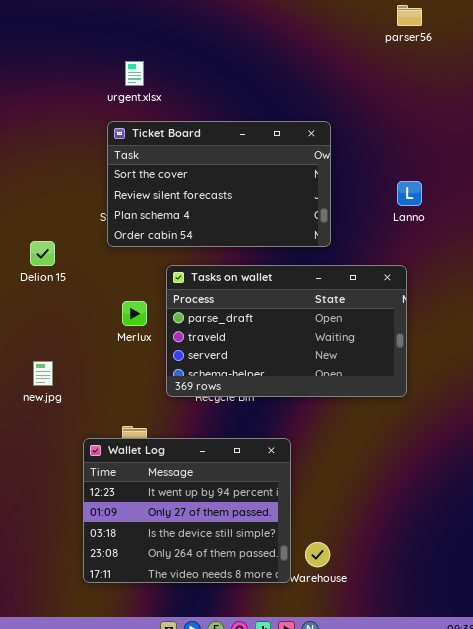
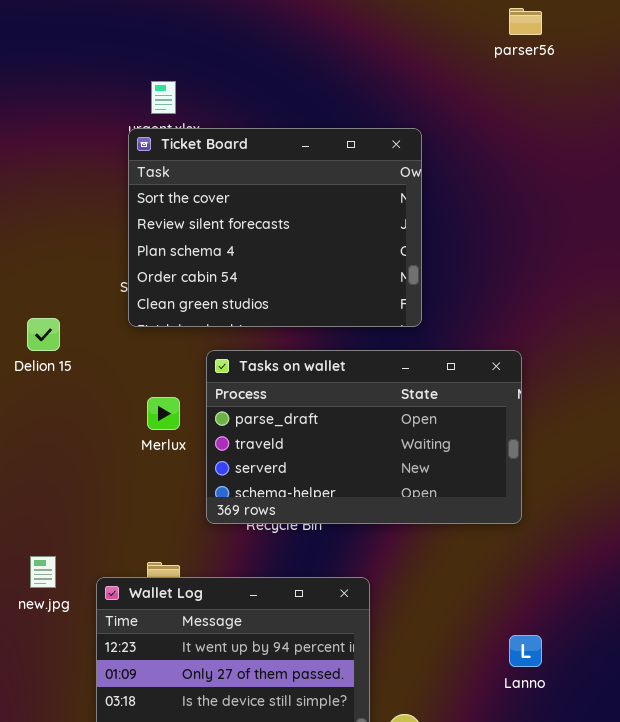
Ticket Board: [107,121,331,247] -> [128,128,422,327], resized
Lanno: [397,181,422,206] -> [509,635,542,667], moved
new.jpg: [33,361,53,386] -> [30,556,56,588], moved

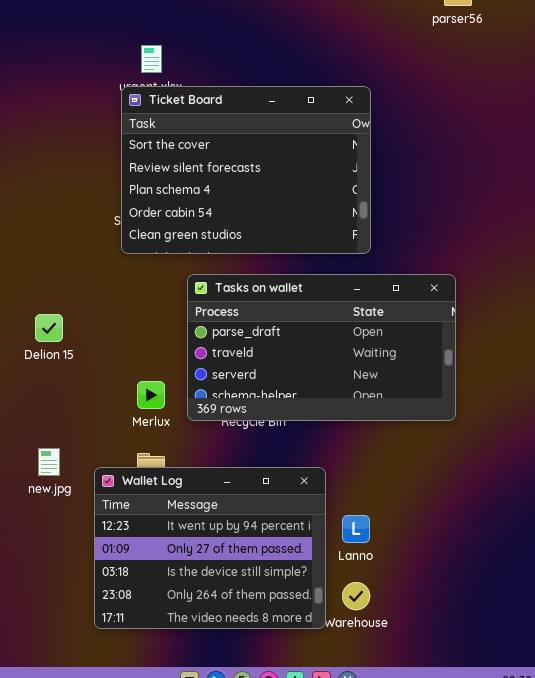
Delion 15: [27,318,60,351] -> [35,314,63,342], moved
Merlux: [147,397,180,430] -> [137,381,165,409], moved
Lanno: [509,635,542,667] -> [342,515,370,543], moved

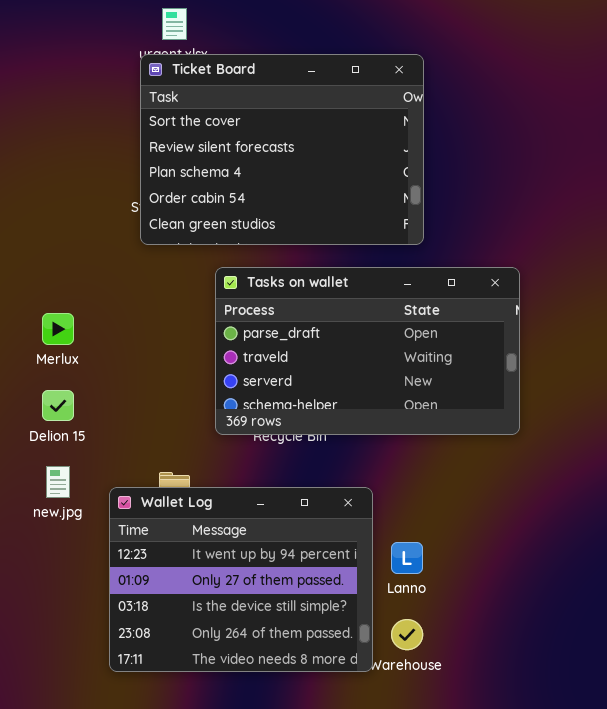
Delion 15: [35,314,63,342] -> [42,390,74,421], moved
Merlux: [137,381,165,409] -> [42,313,74,345], moved

